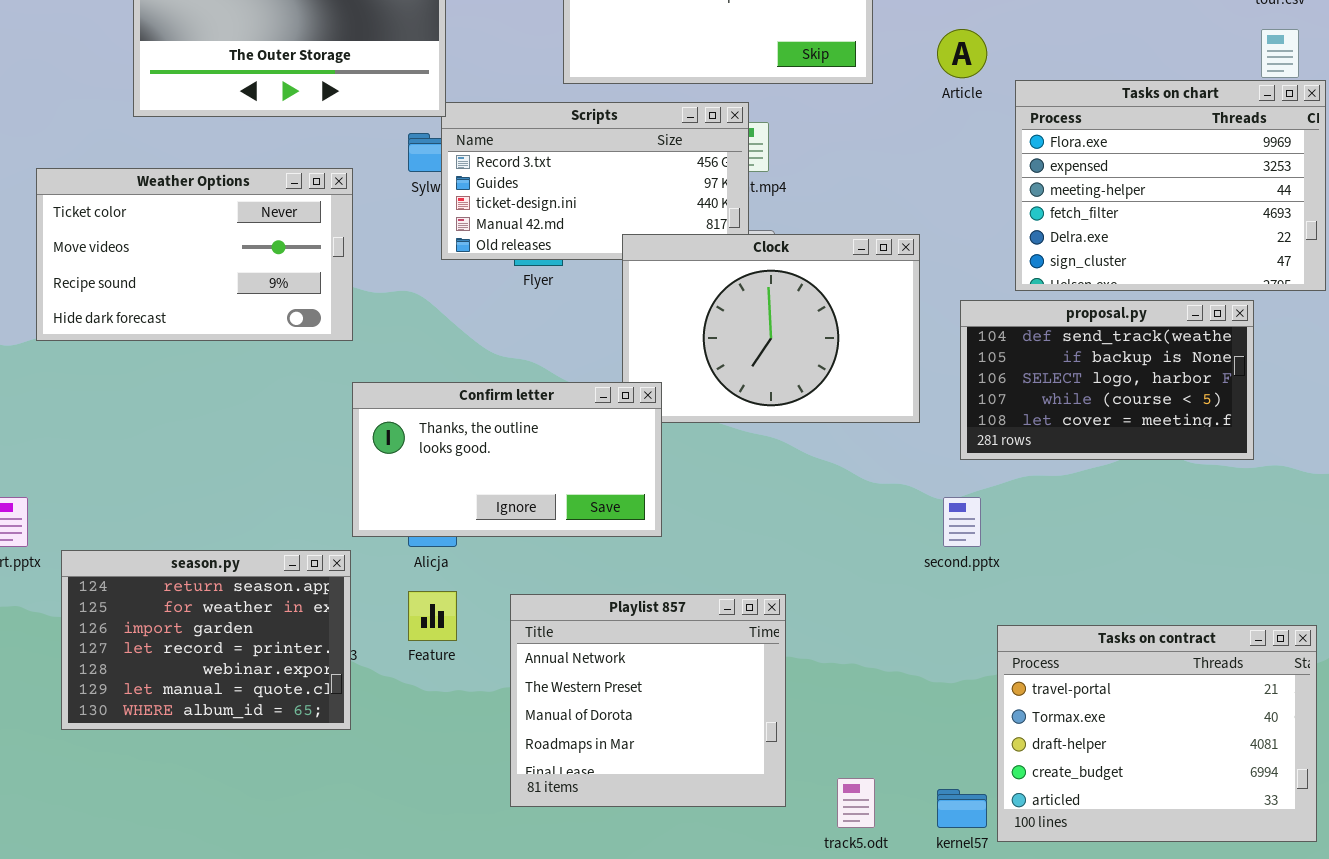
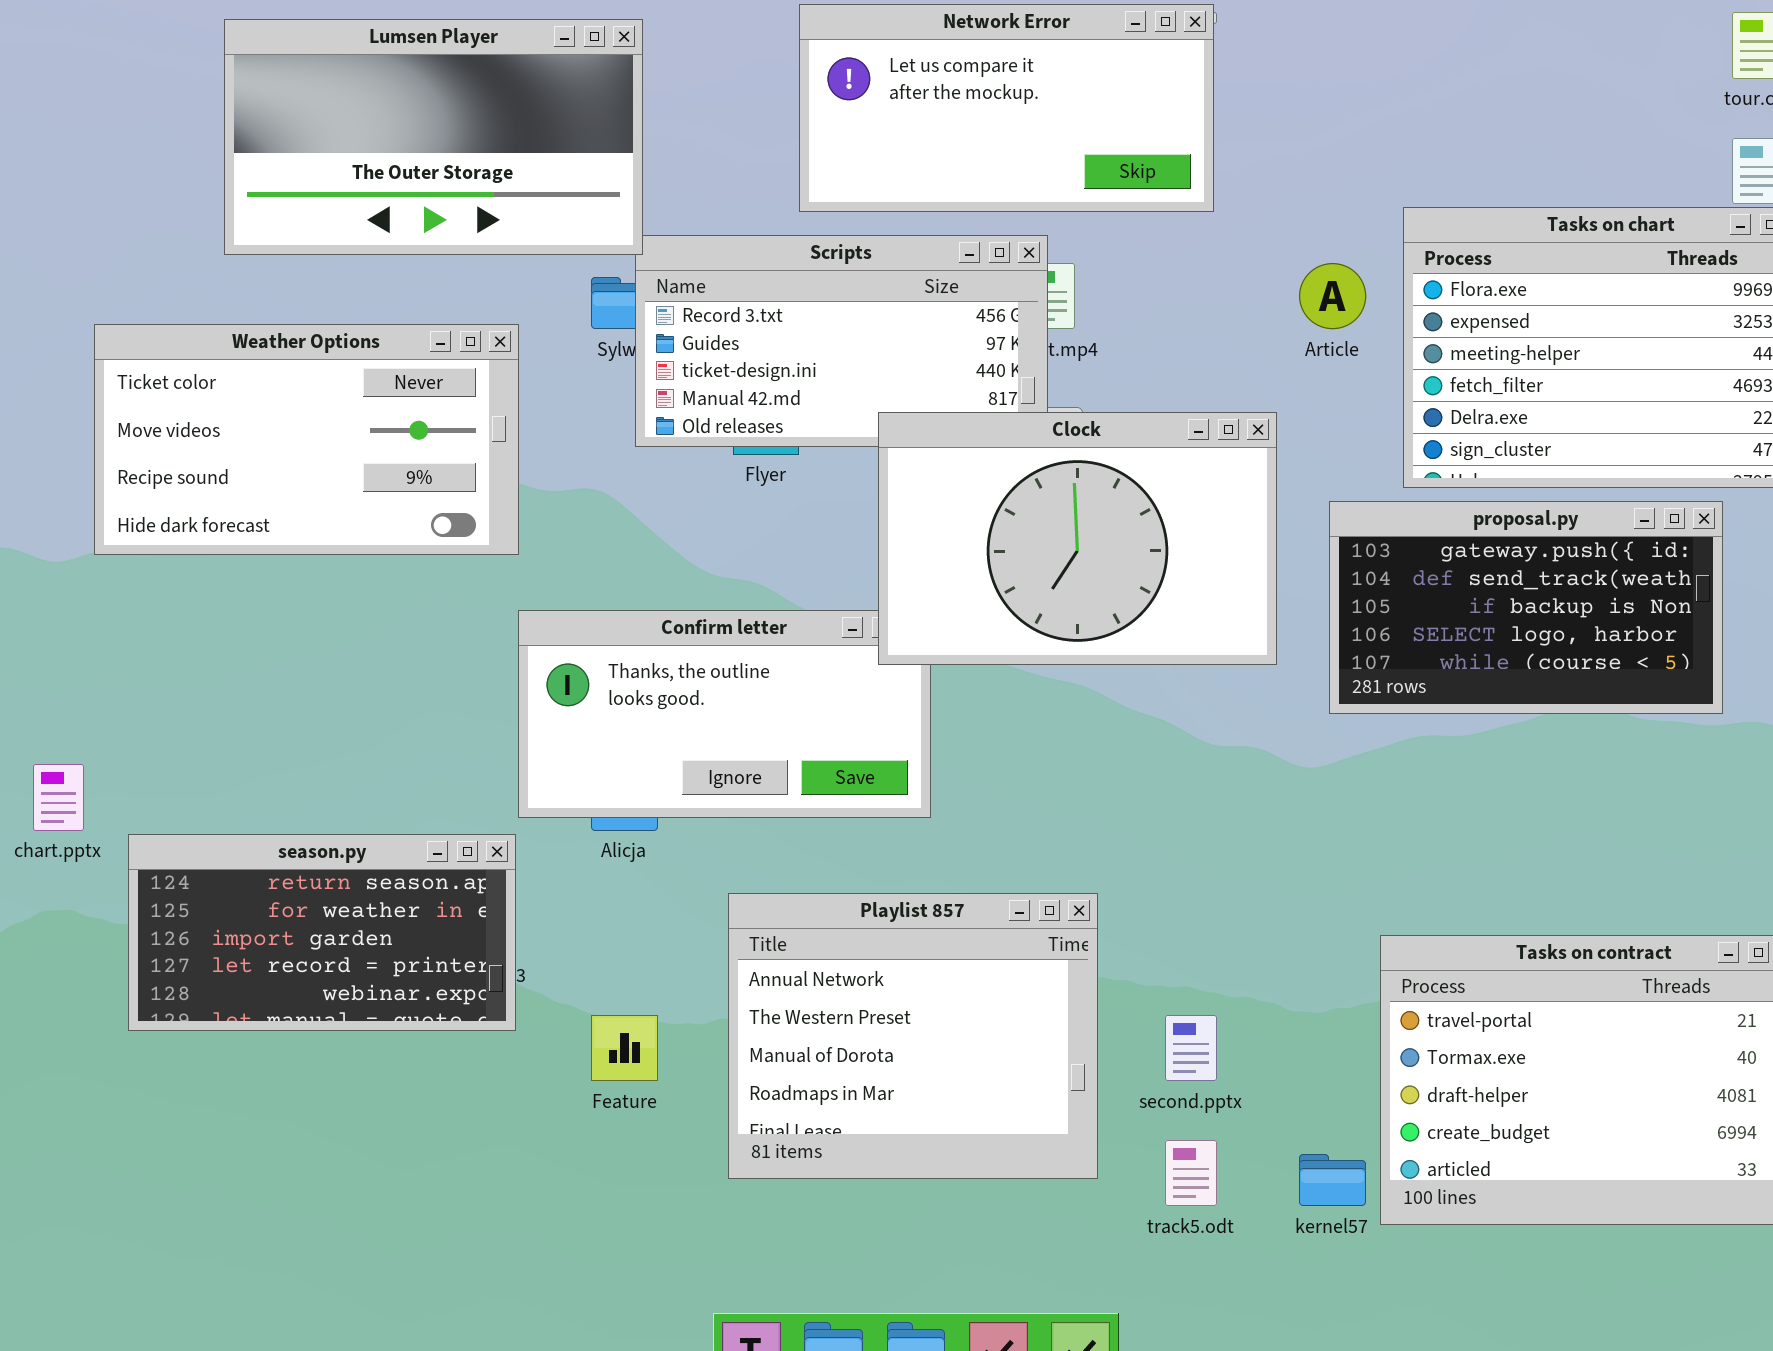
Article: [937,29,987,78] -> [1299,263,1366,329], moved
Clock: [622,234,920,423] -> [878,412,1277,665], raised
proposal.py: [960,300,1254,460] -> [1329,501,1723,714], scrolled up 1 row
second.pptx: [943,497,981,547] -> [1165,1015,1217,1081], moved
season.py: [61,550,351,730] -> [128,834,516,1031], resized
Feature: [408,591,457,641] -> [591,1015,658,1081], moved

